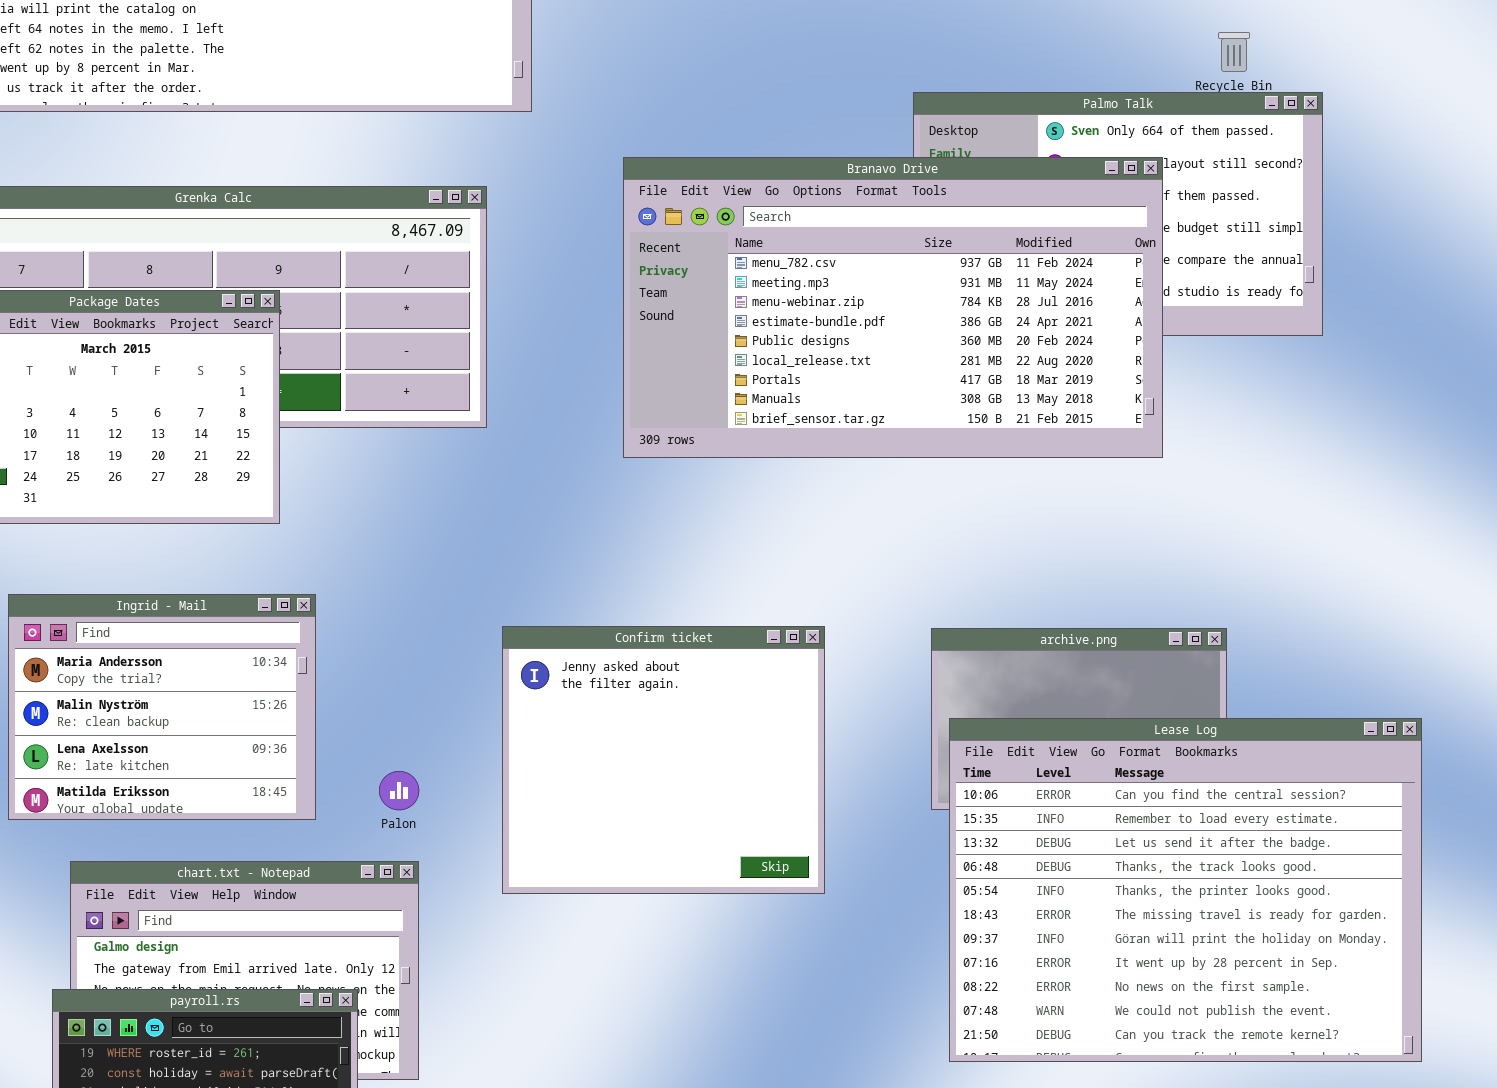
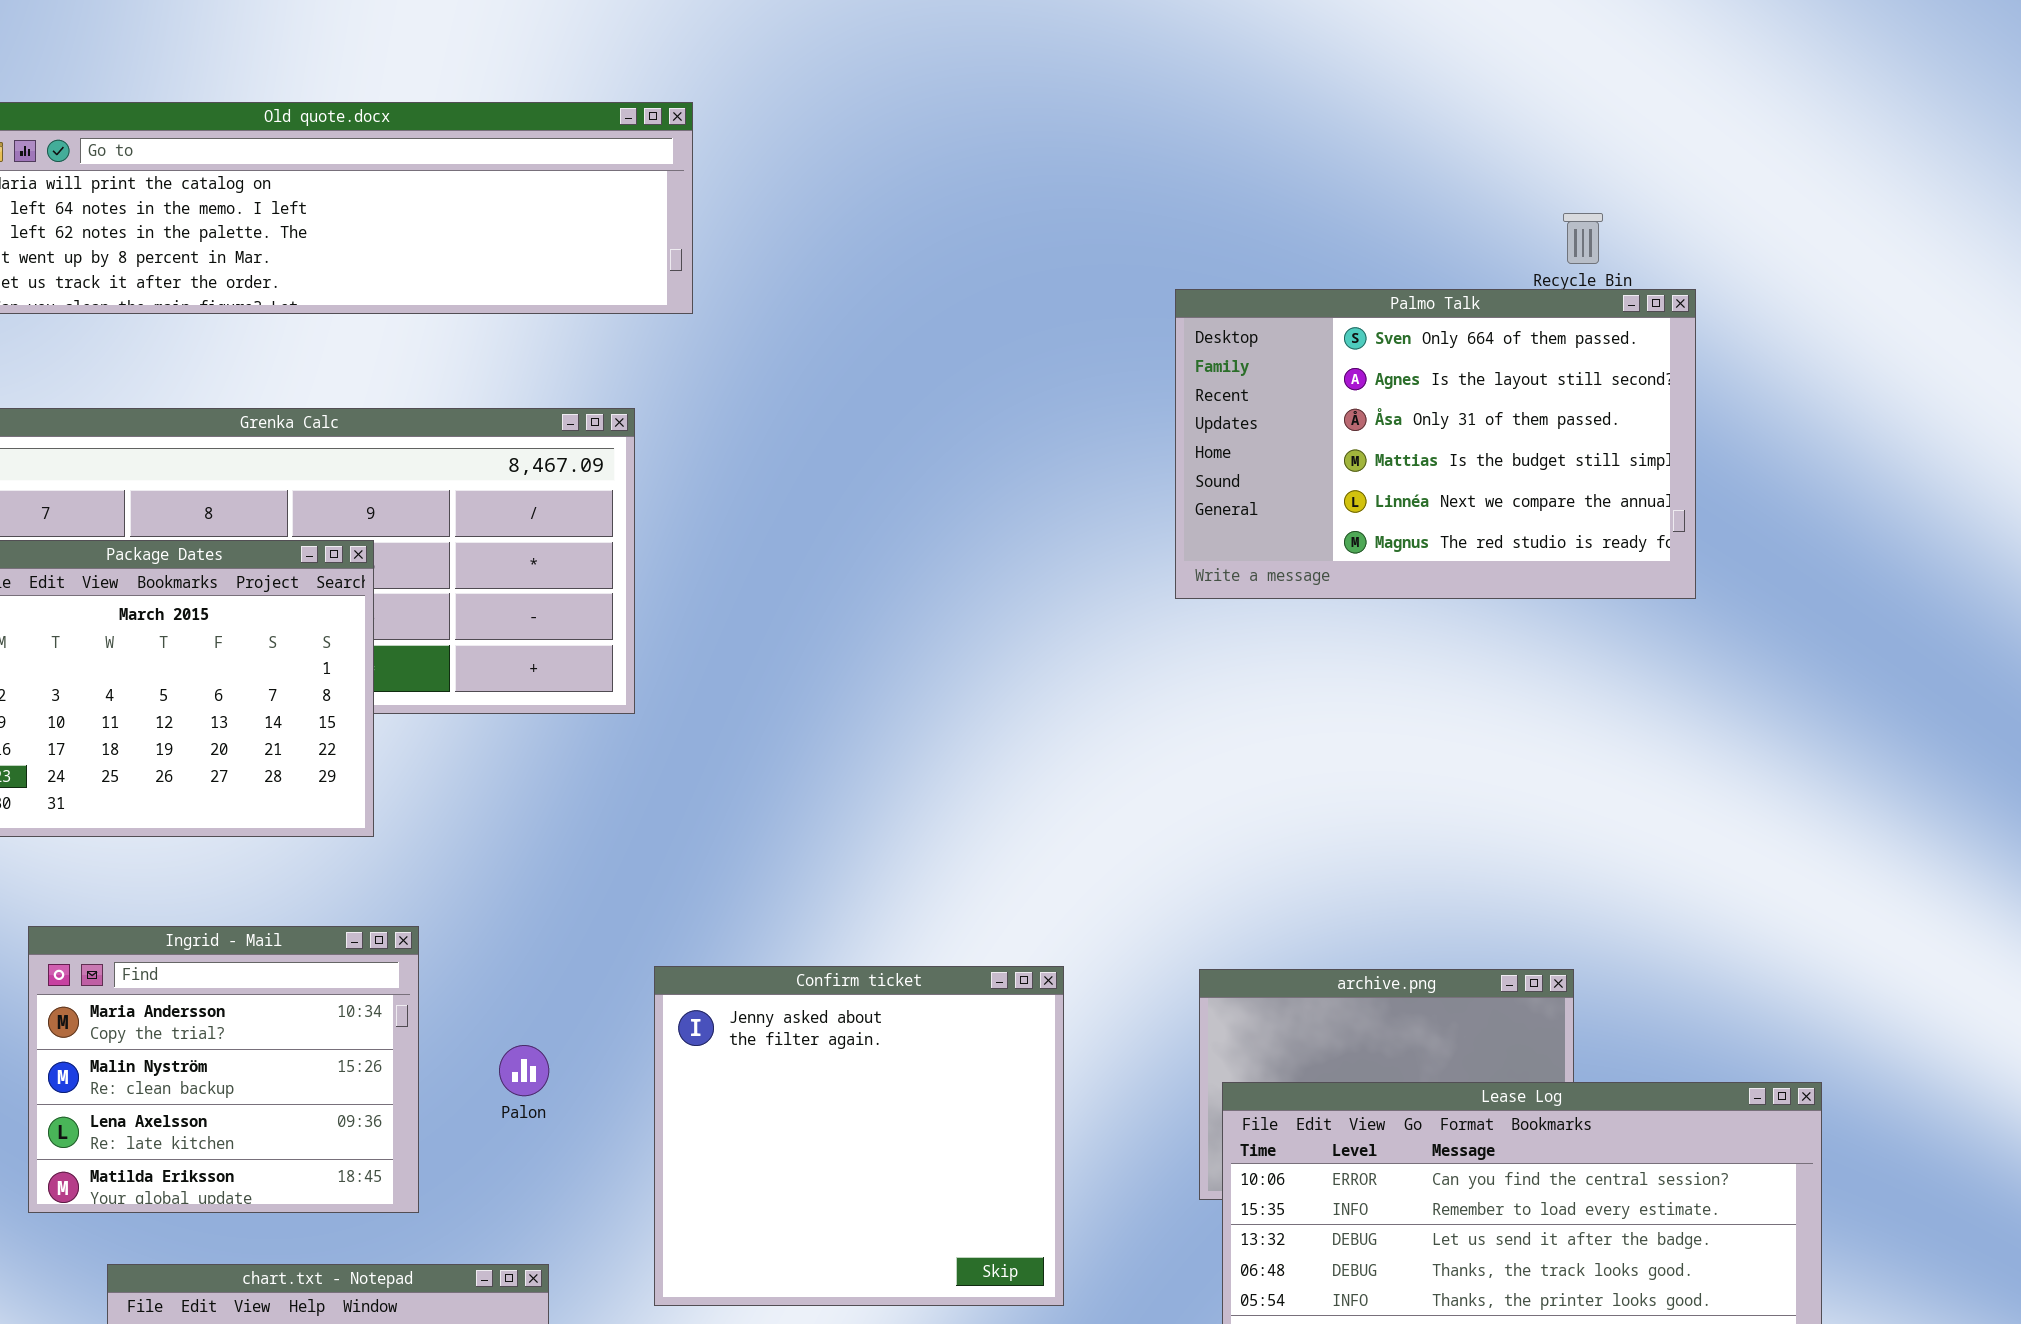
Branavo Drive: [623,157,1163,458] -> none, closed
Palon: [379,771,419,810] -> [499,1045,549,1096], moved

